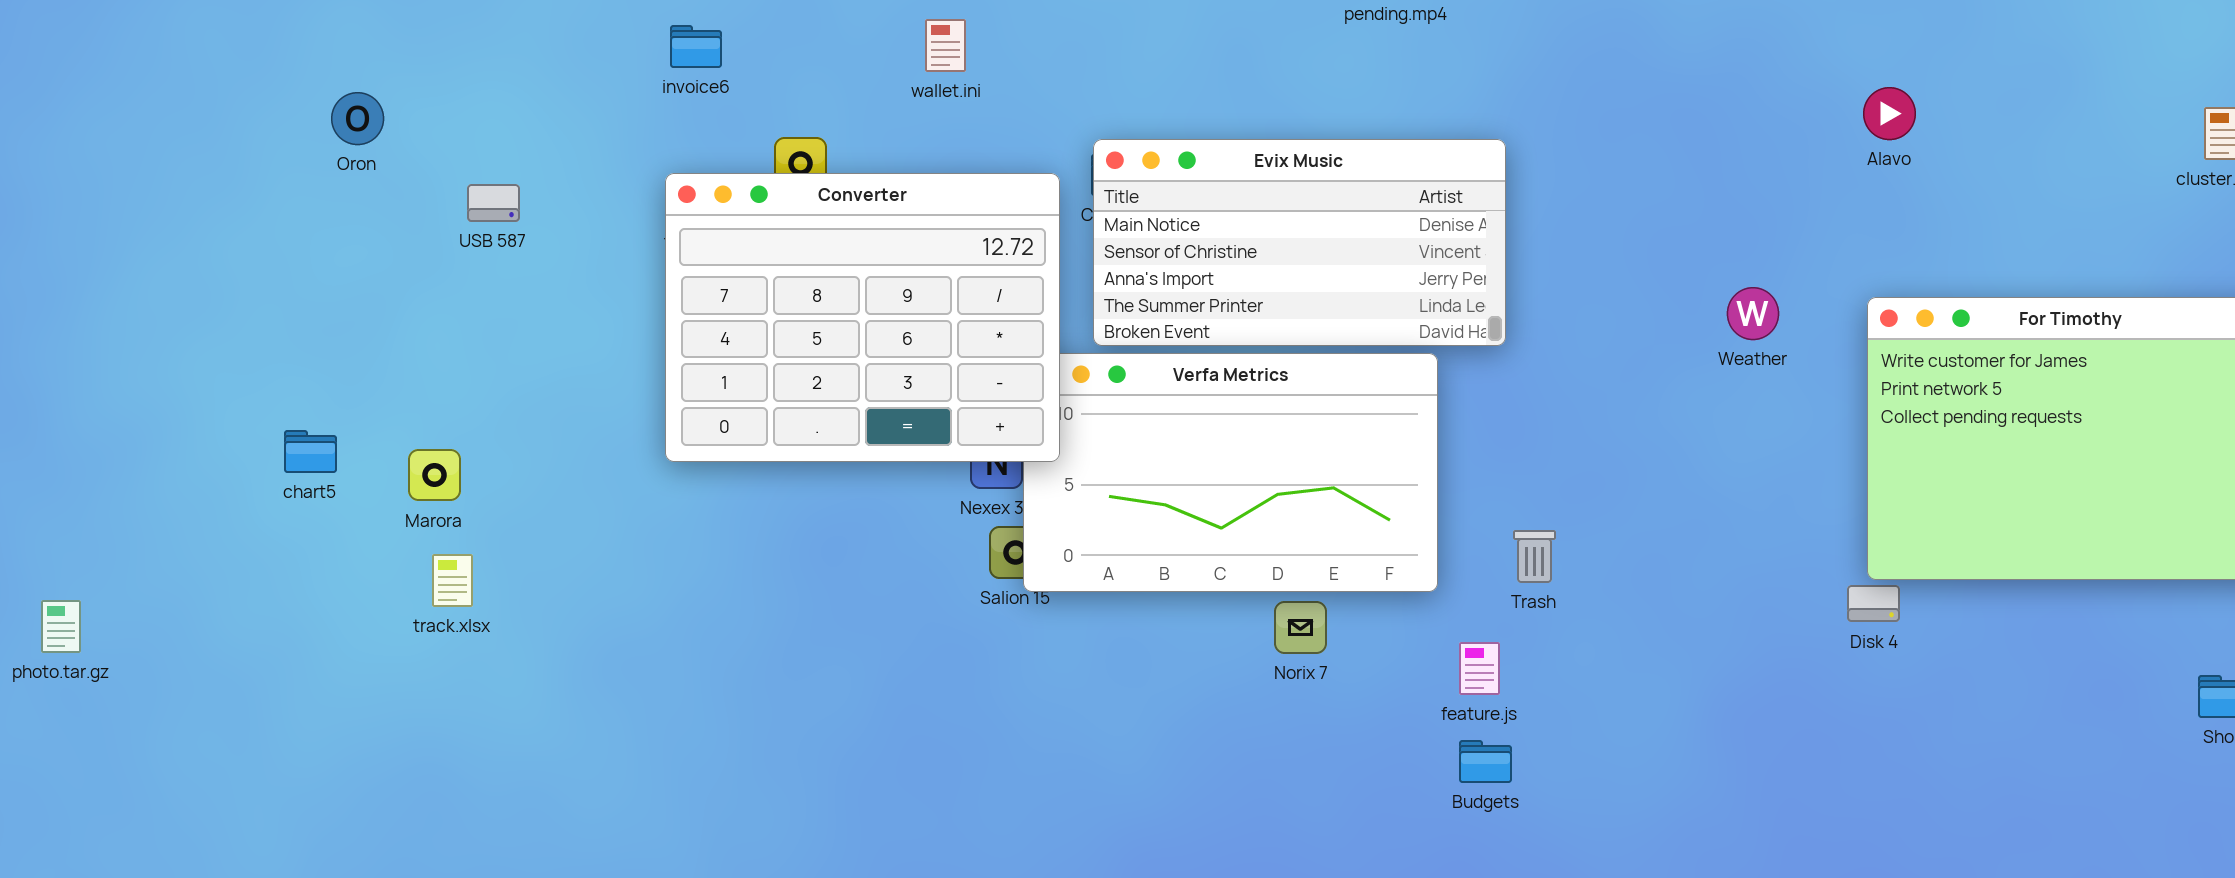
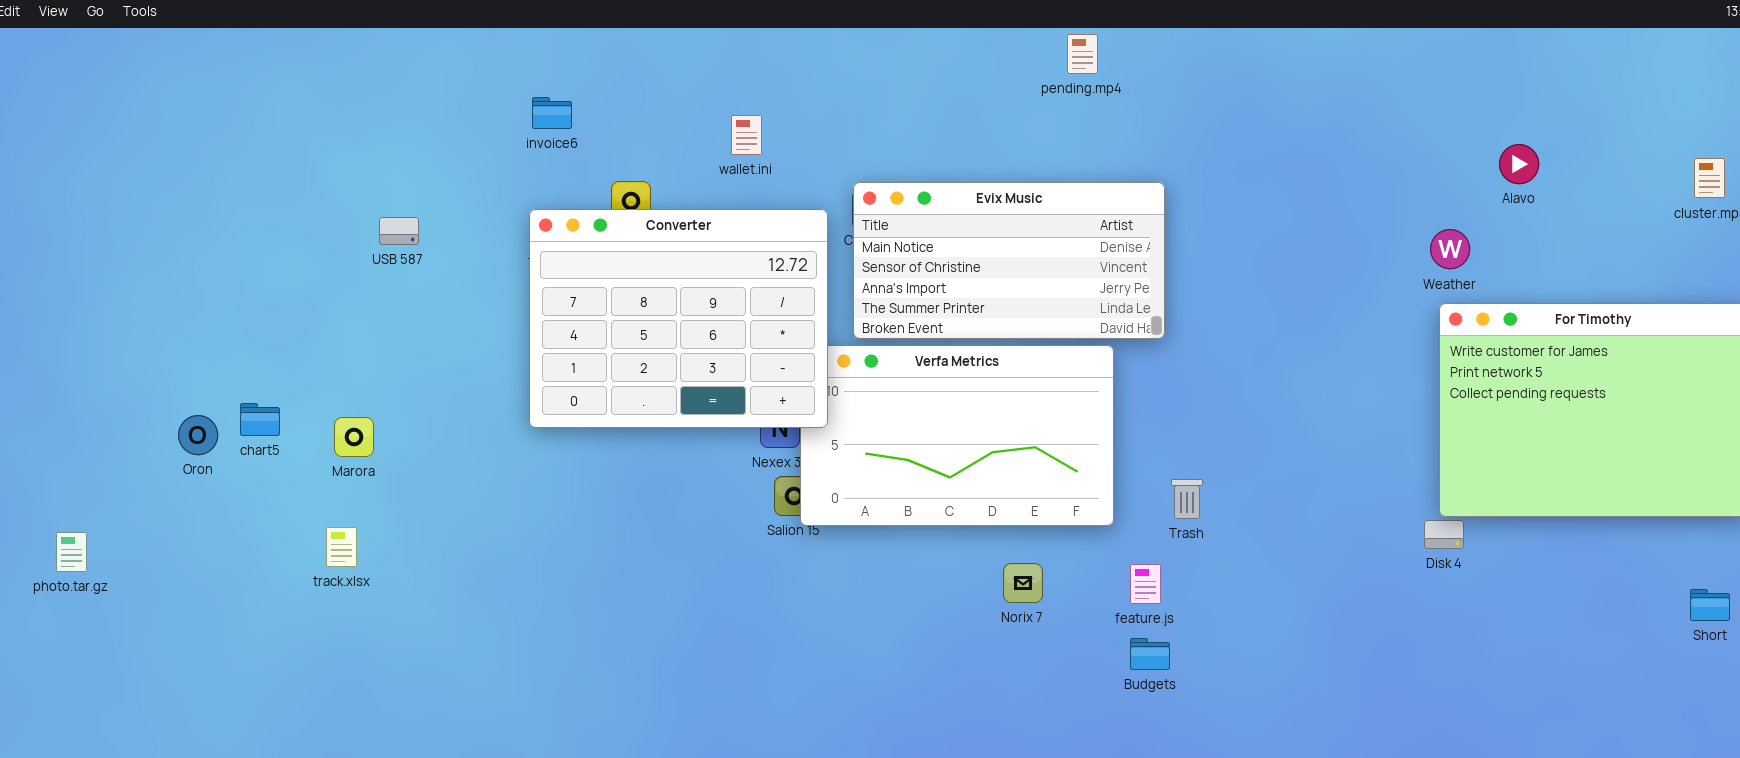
wallet.ini: [925,19,966,72] -> [731,115,762,155], moved
Alavo: [1863,87,1916,140] -> [1499,144,1539,184], moved
Oron: [331,92,384,145] -> [178,415,218,455], moved
Weather: [1727,287,1779,340] -> [1430,229,1470,269], moved
track.xlsx: [432,554,473,607] -> [326,527,357,567], moved
Norix 7: [1274,601,1327,654] -> [1003,563,1043,603], moved

